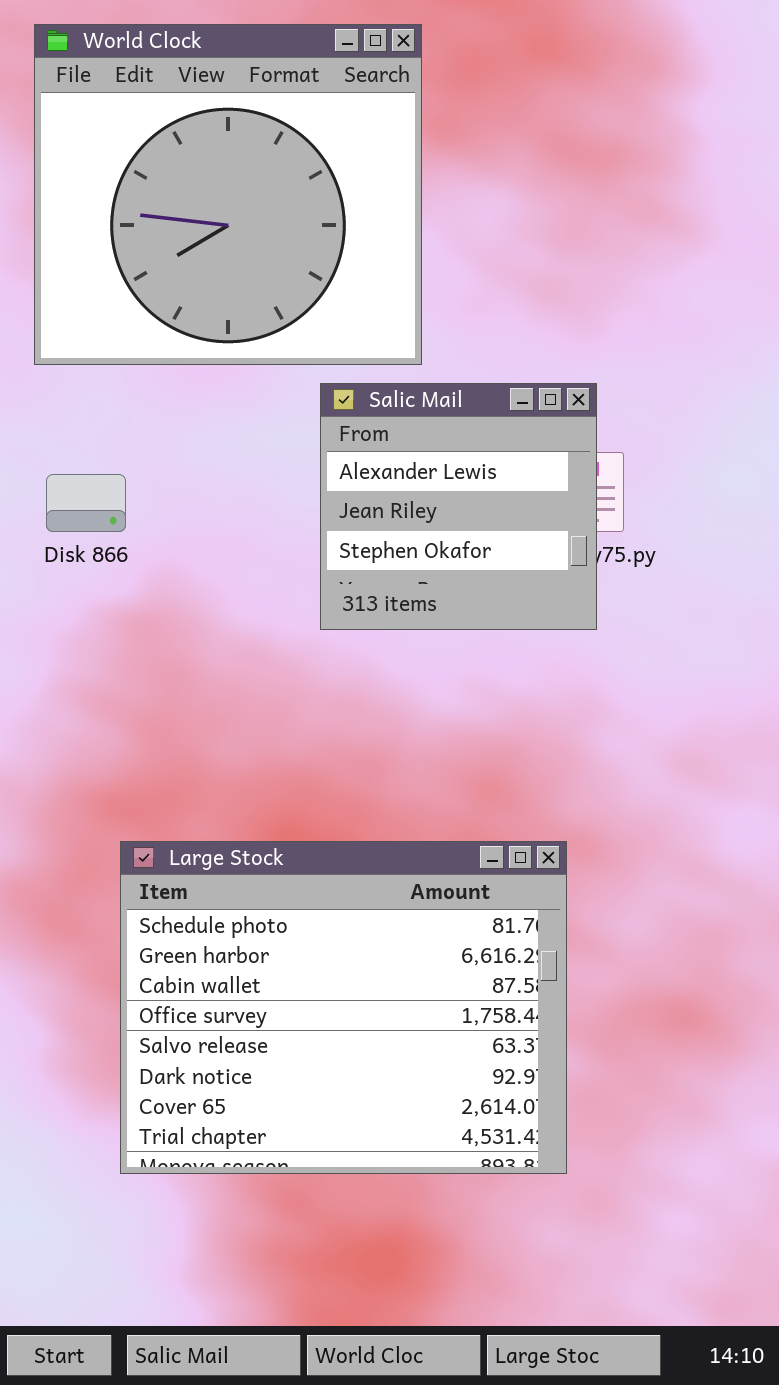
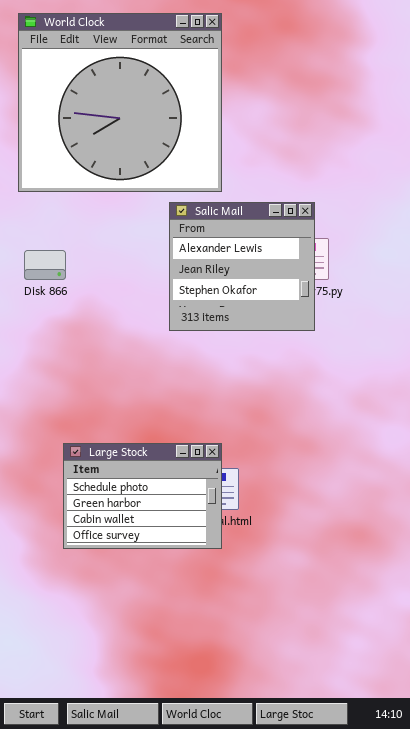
Large Stock: [120,841,567,1174] -> [63,443,222,549], resized

